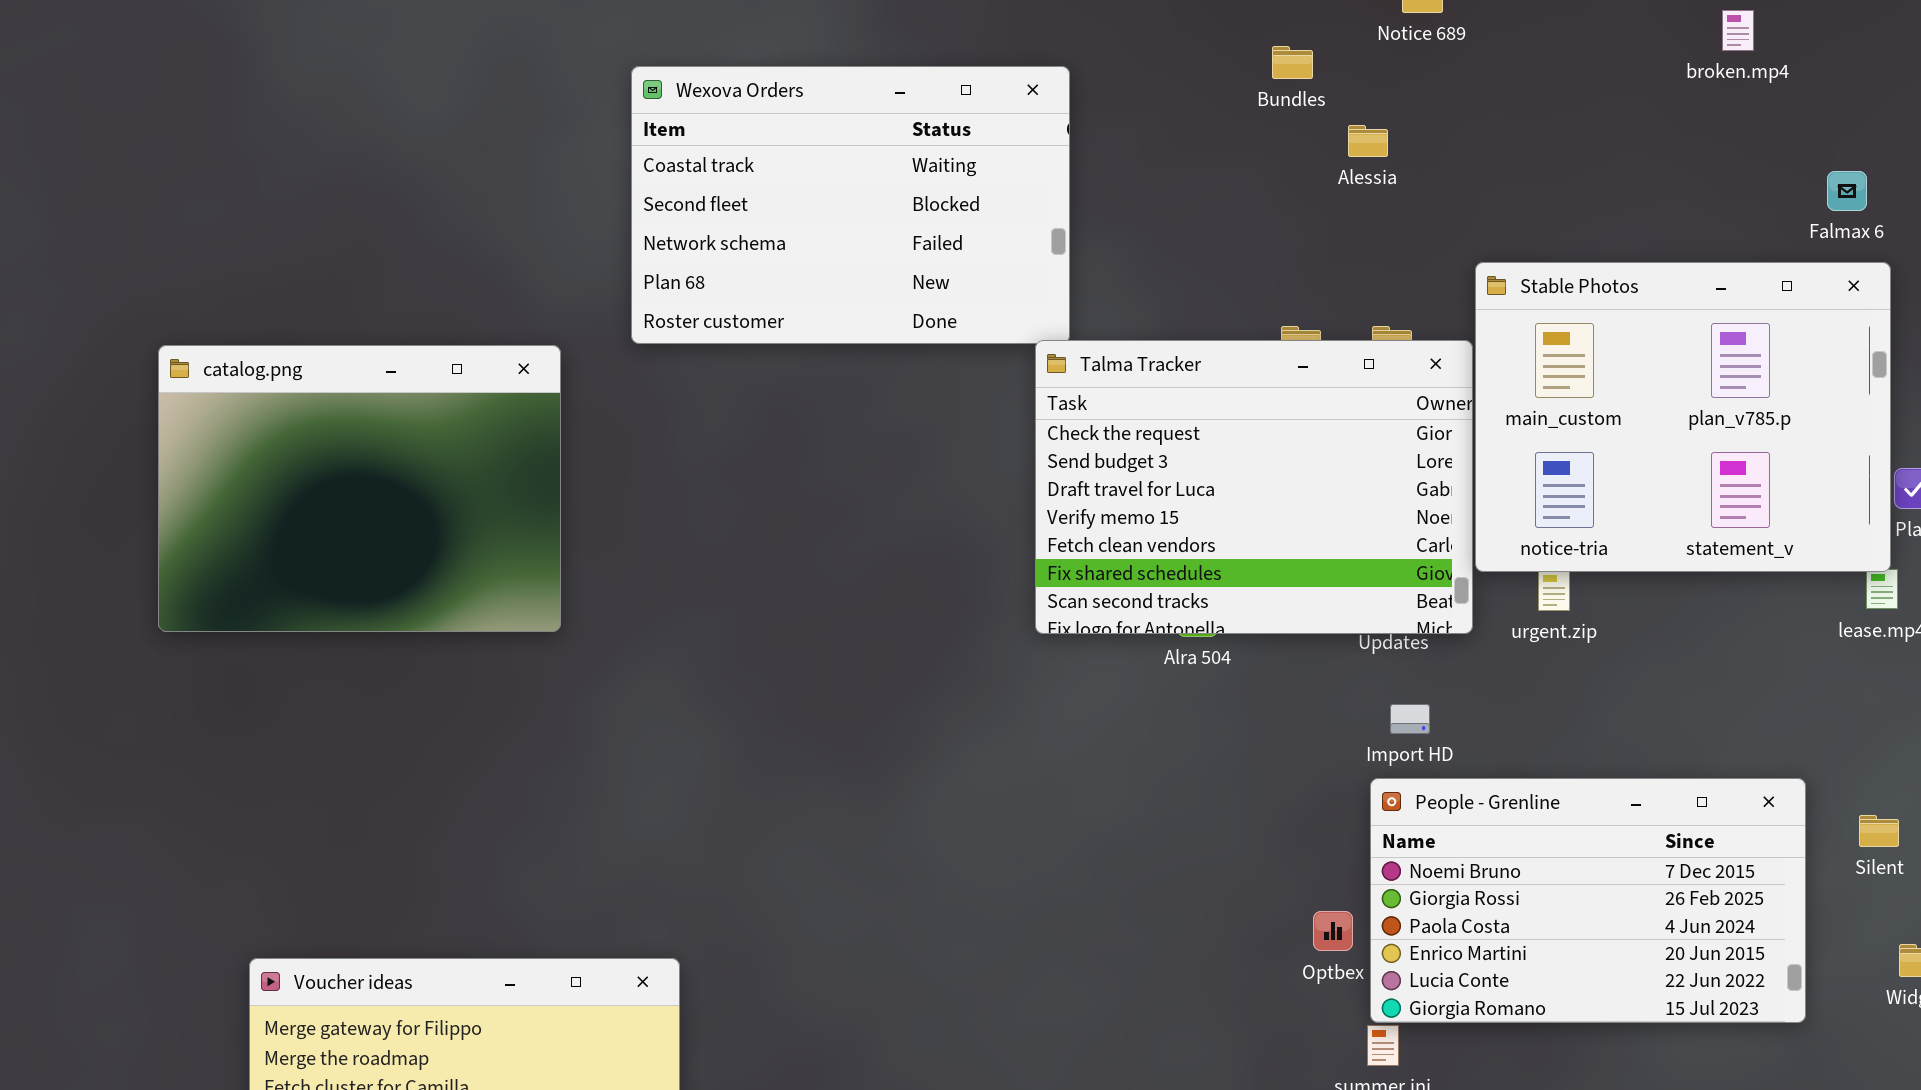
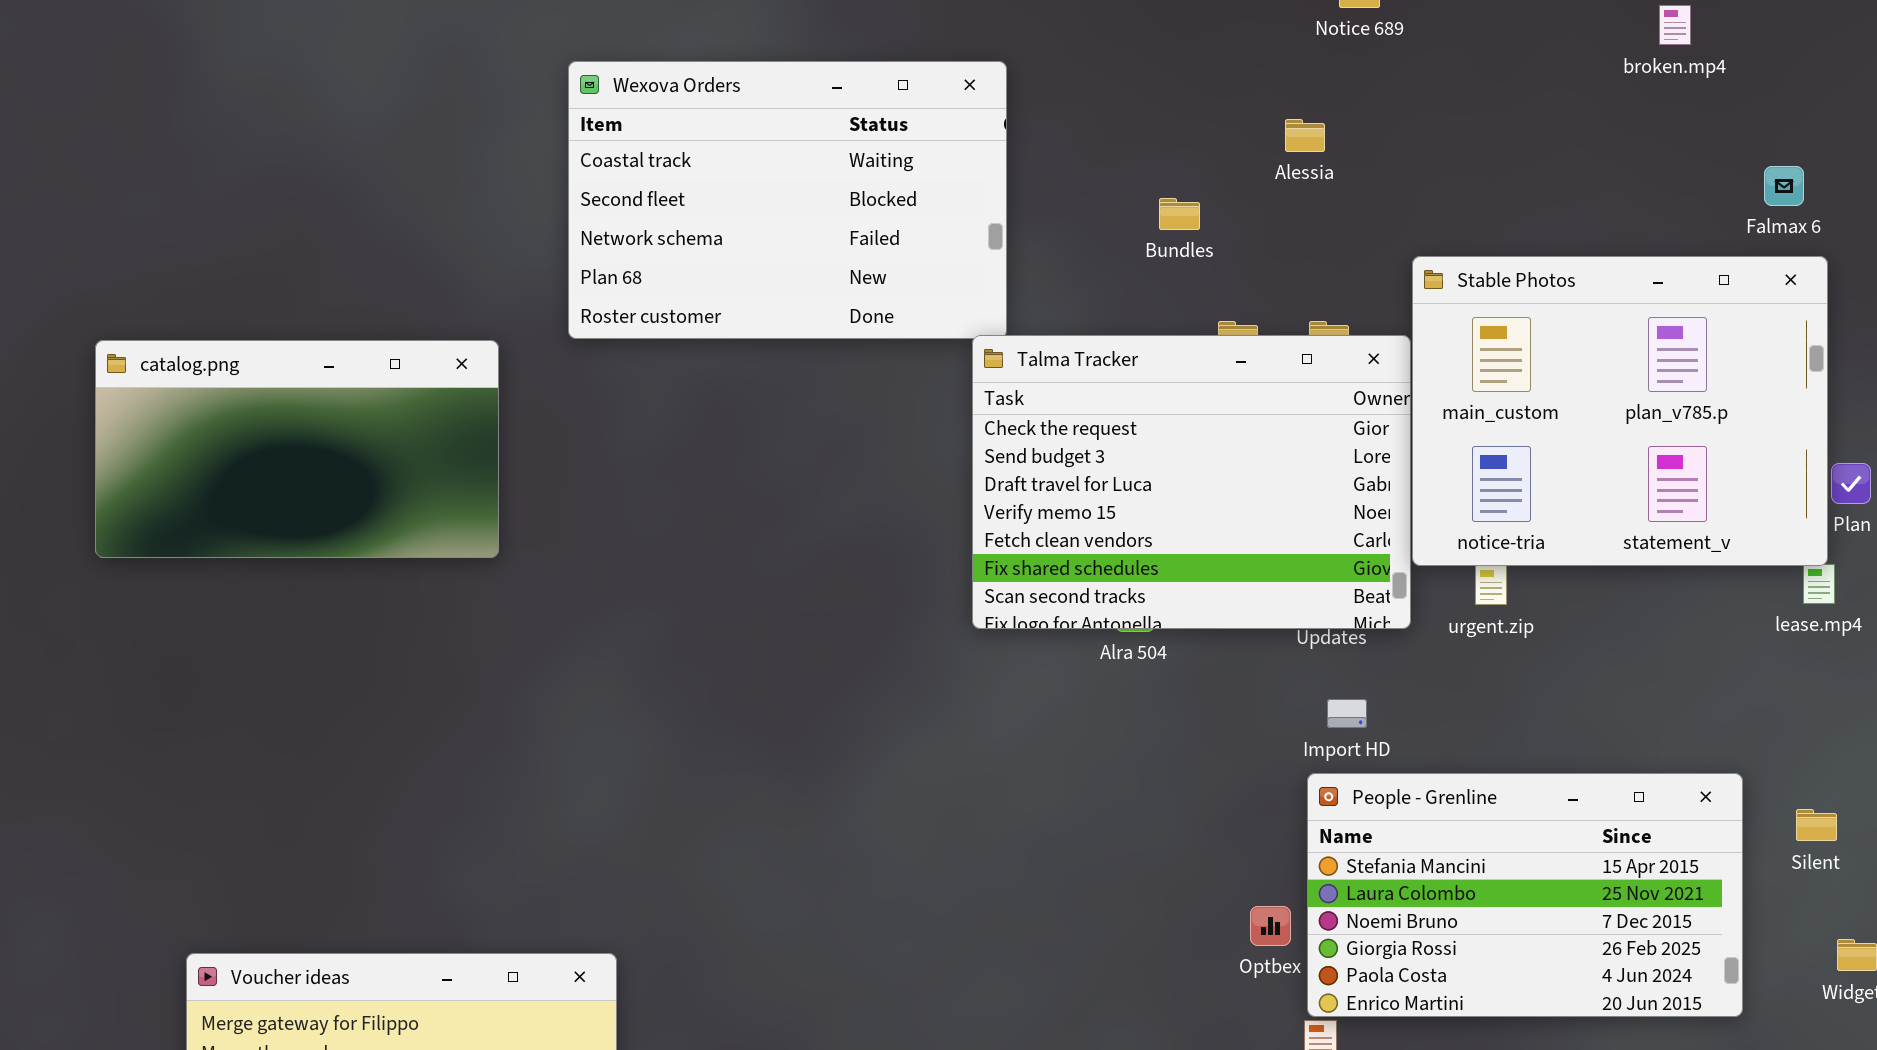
Bundles: [1272,46,1313,79] -> [1159,198,1200,230], moved
catalog.png: [158,345,561,632] -> [95,340,499,558], resized
People - Grenline: [1370,778,1806,1023] -> [1307,773,1743,1017], scrolled up 2 rows

